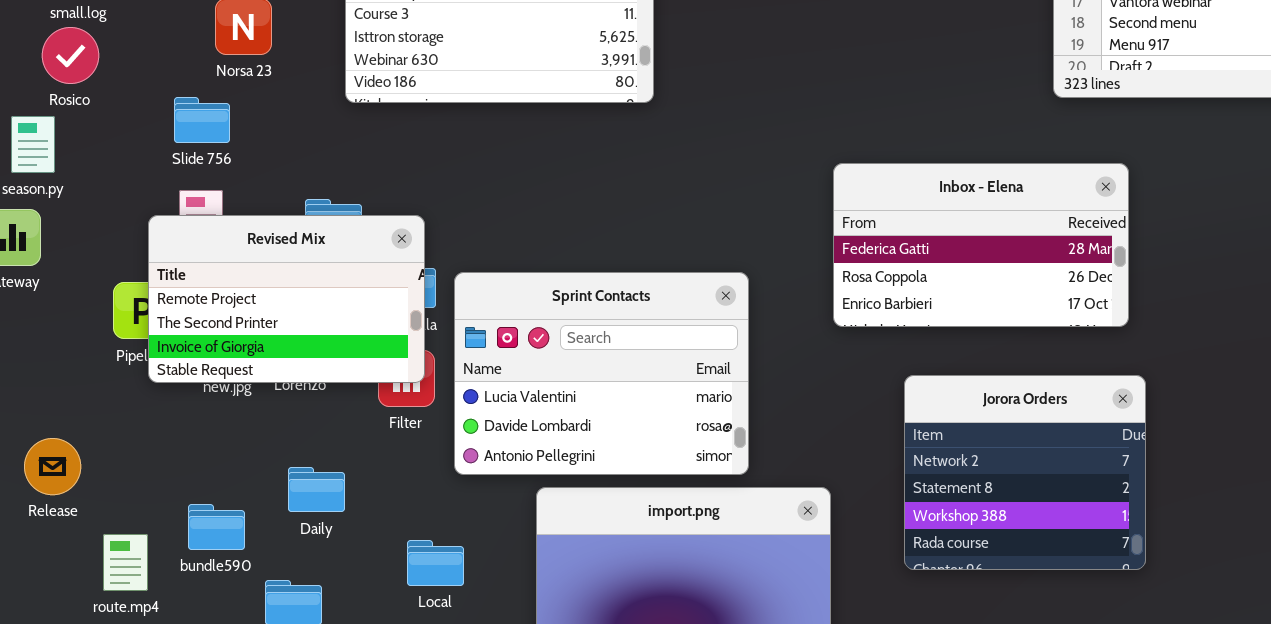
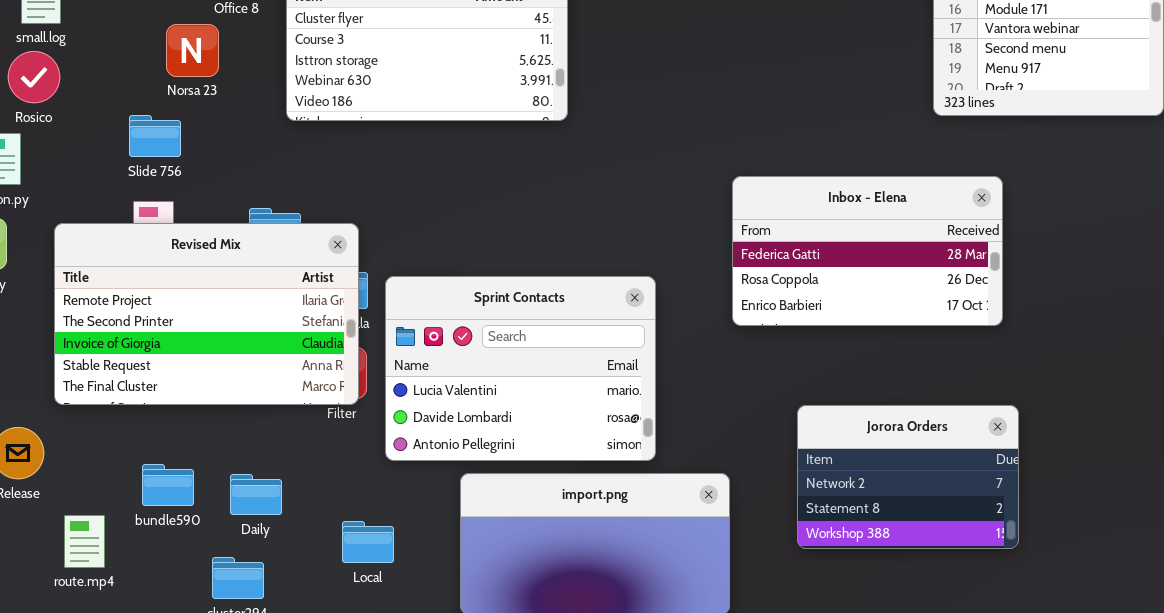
Revised Mix: [148,215,425,383] -> [54,223,359,405], resized
Jorora Orders: [904,375,1146,570] -> [797,405,1019,549], resized
Daily: [288,467,345,512] -> [230,474,282,515], moved
bundle590: [188,504,245,550] -> [142,464,194,506], moved

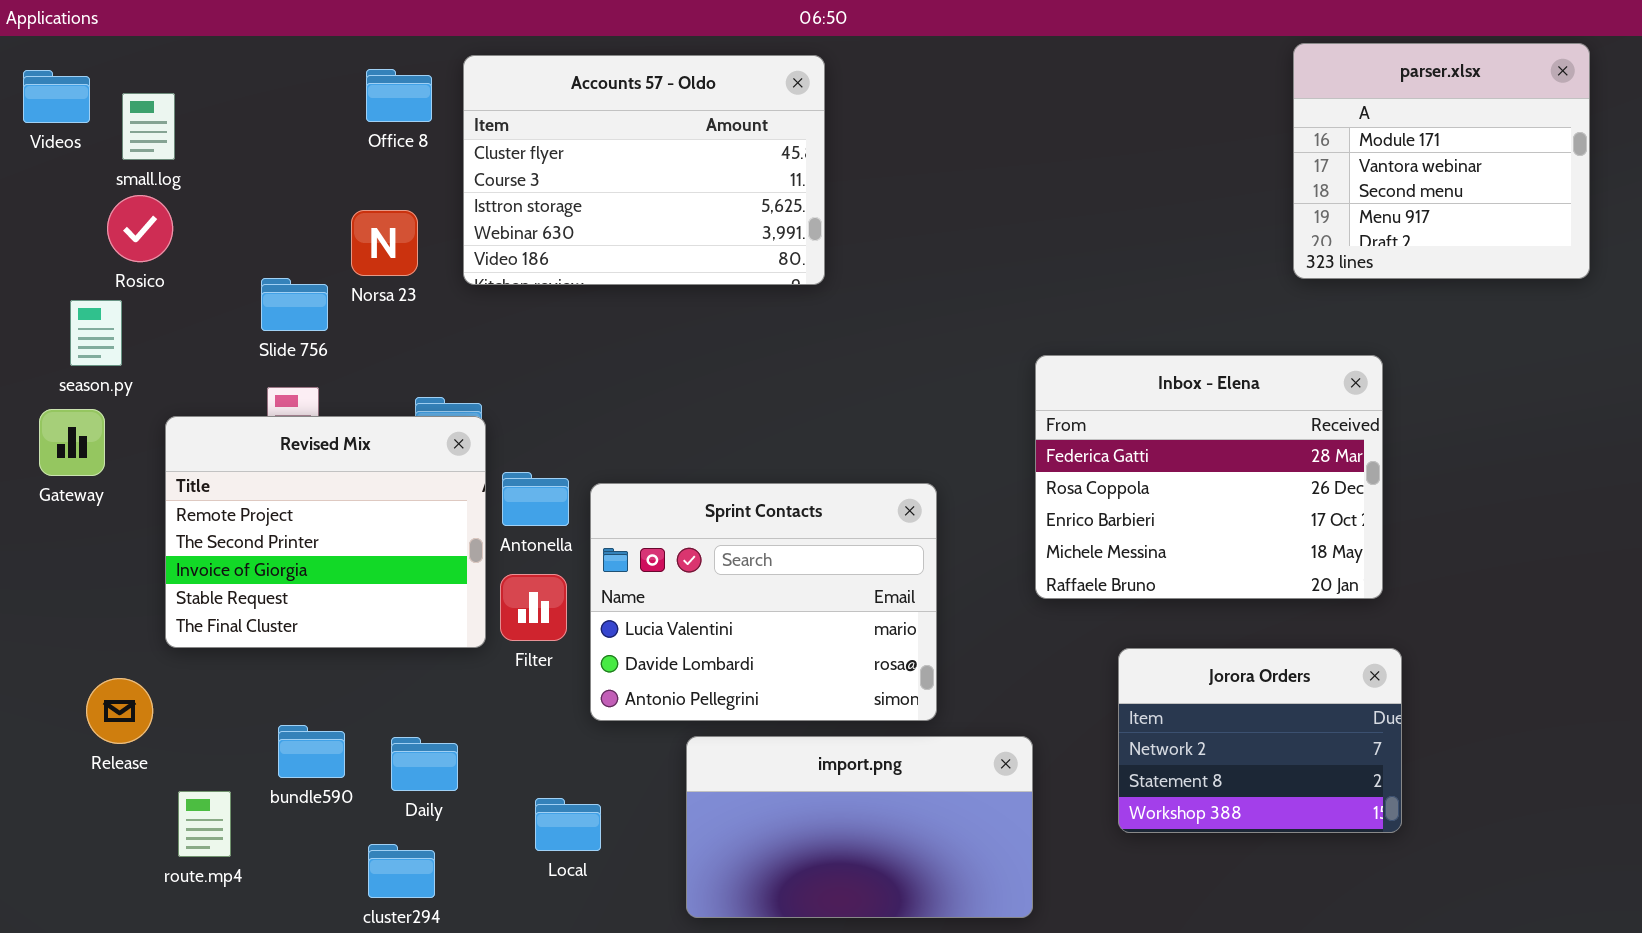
Norsa 23: [166,24,219,77] -> [351,210,418,276], moved
Inbox - Elena: [732,176,1003,326] -> [1035,355,1383,599], resized
Revised Mix: [54,223,359,405] -> [165,416,486,648], resized

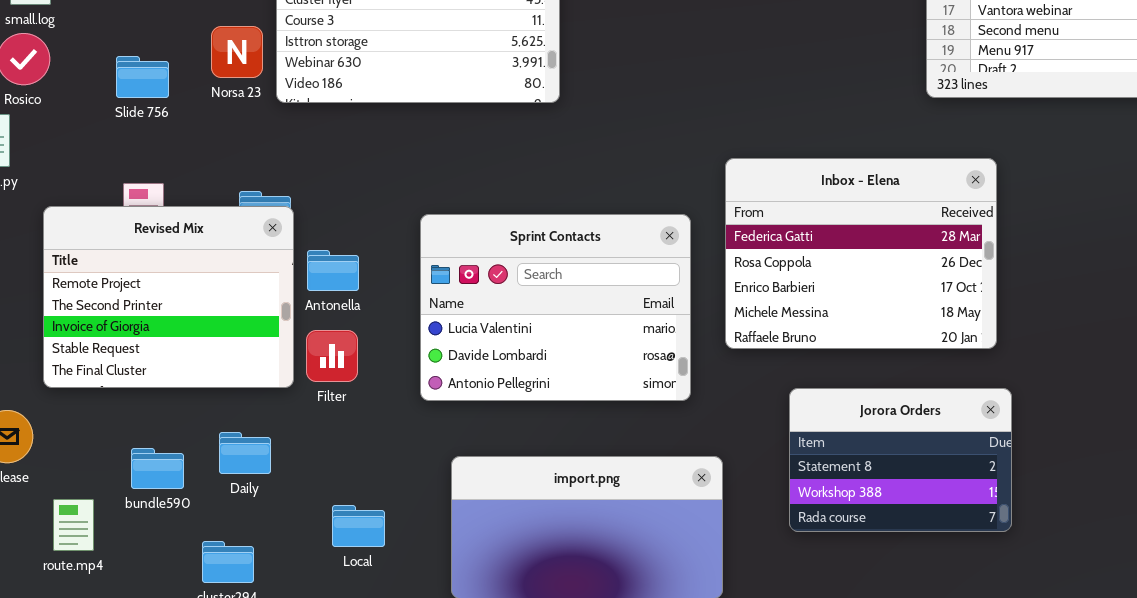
Norsa 23: [351,210,418,276] -> [211,26,263,78], moved
Slide 756: [261,278,328,331] -> [116,56,169,98], moved
Sprint Contacts: [590,483,937,721] -> [420,214,691,401], moved
Jorora Orders: [1118,648,1402,833] -> [789,388,1012,532], scrolled down 1 row
Daily: [391,737,458,791] -> [219,432,271,474], moved

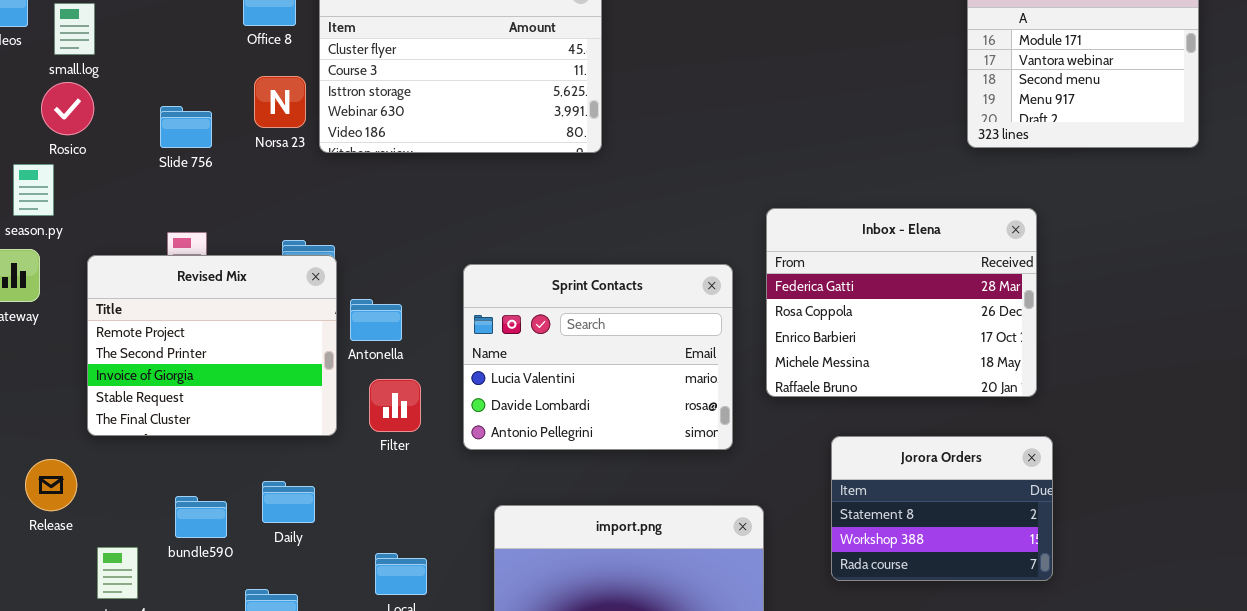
Filter: [306,330,358,382] -> [369,379,421,432], moved

